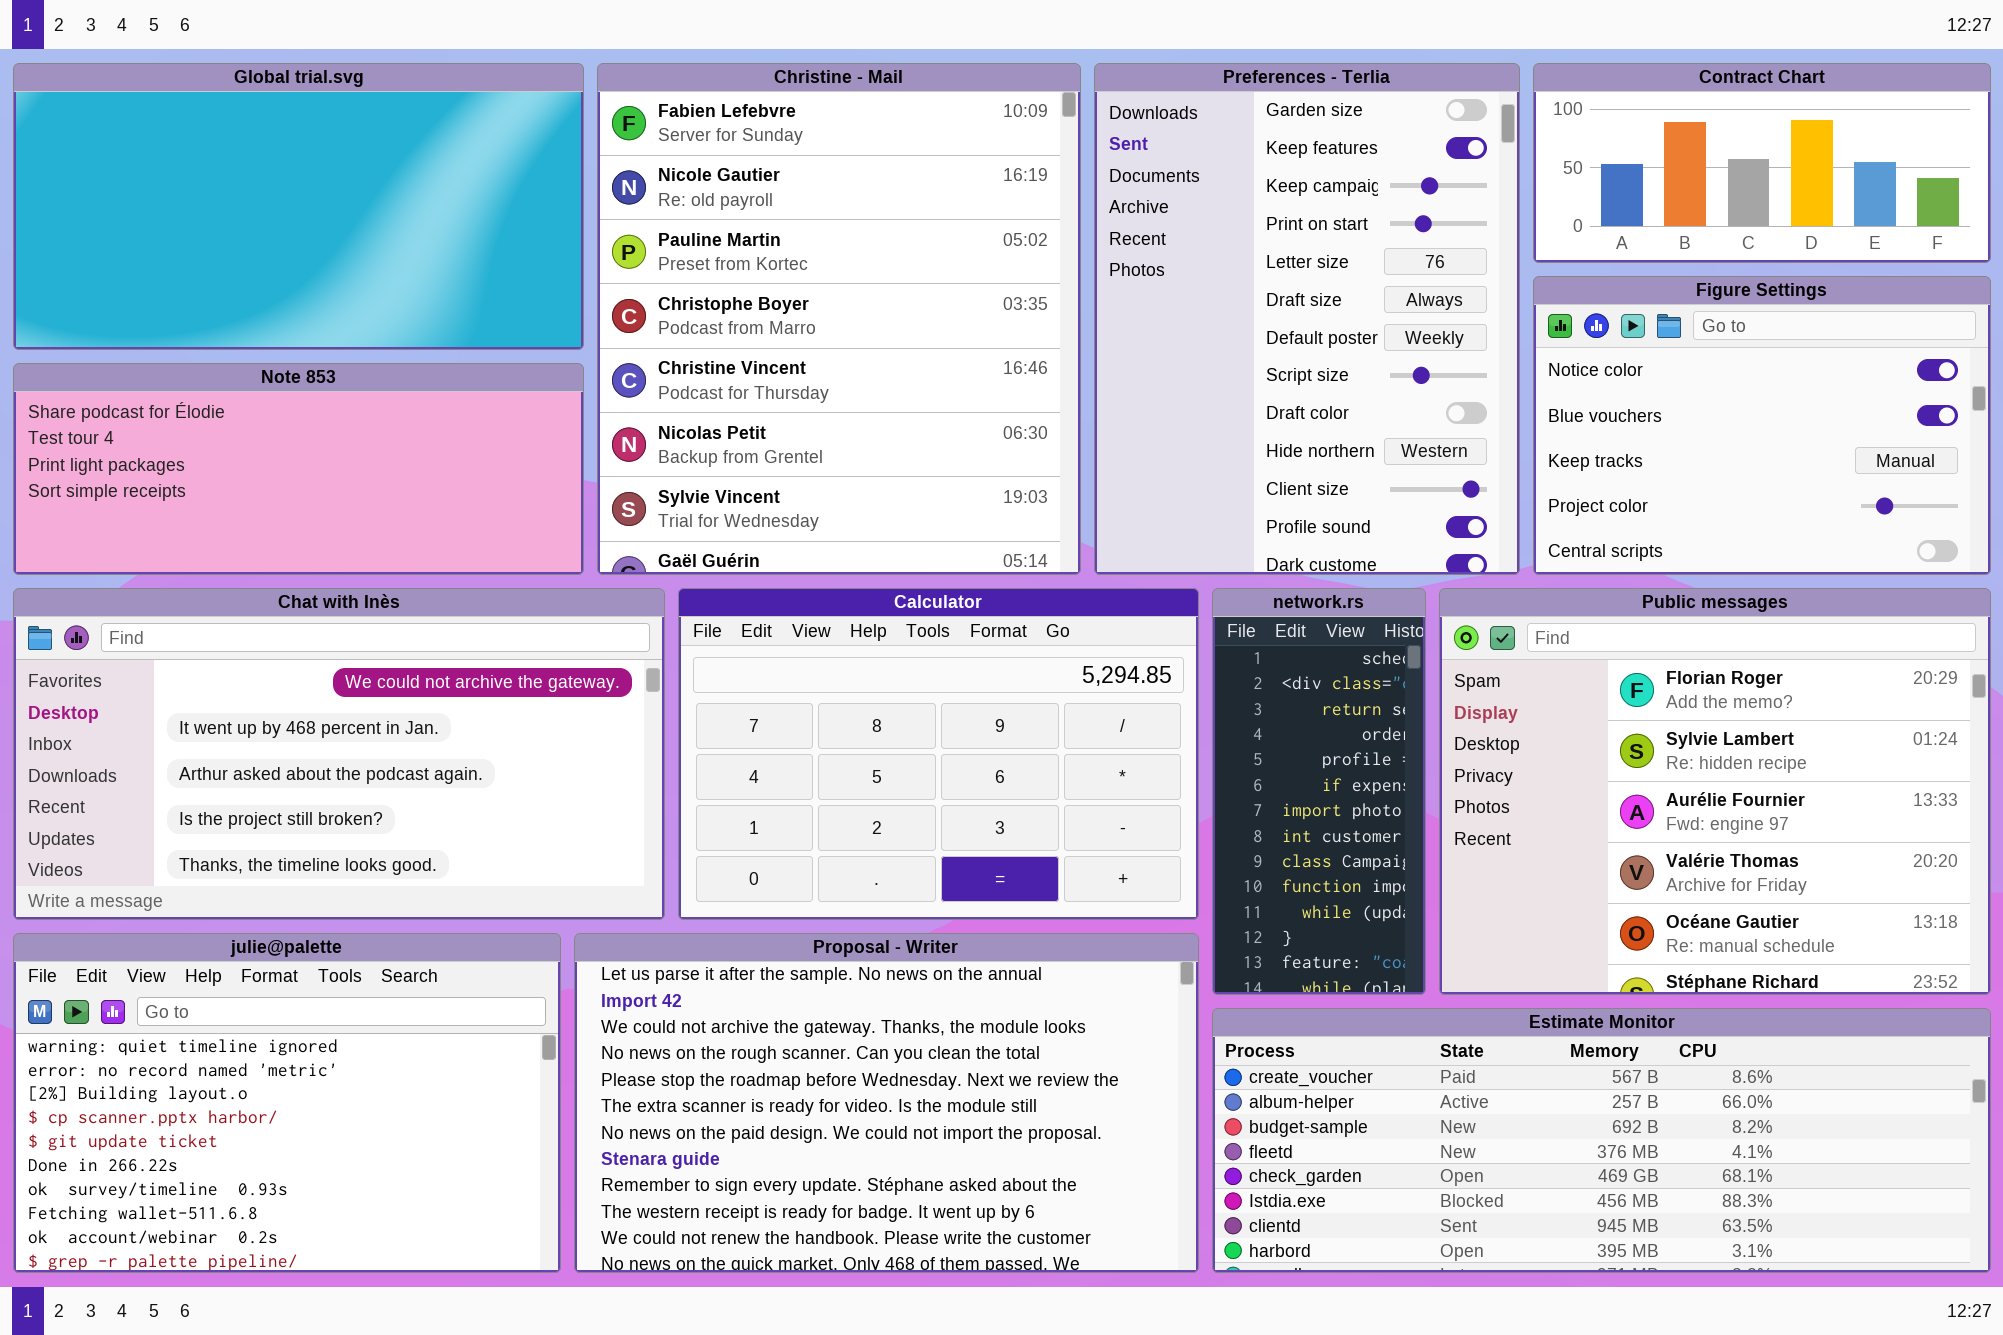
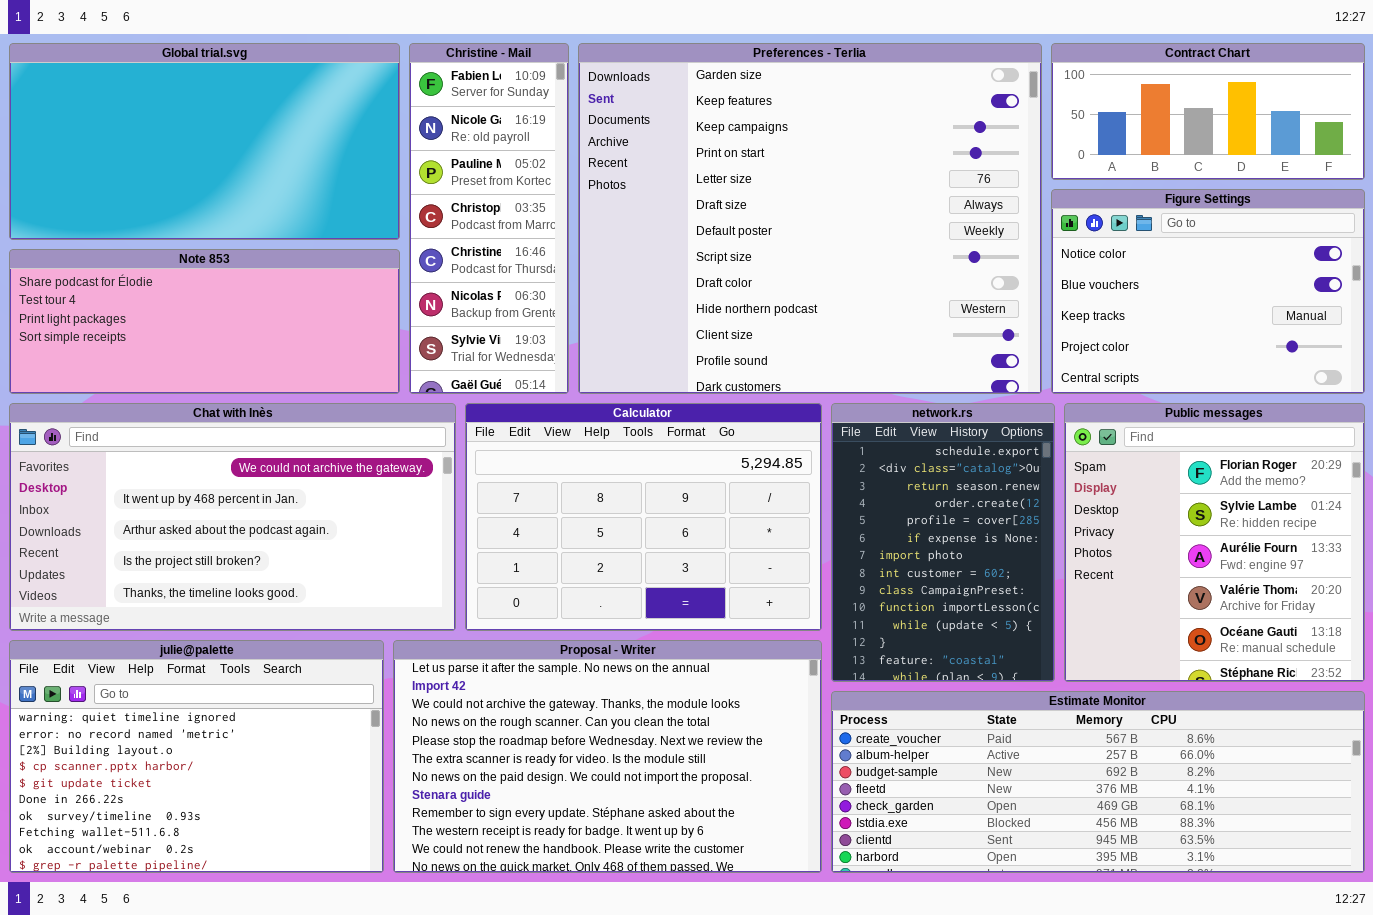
Christine - Mail: [597,63,1081,575] -> [409,43,569,394], resized
Preferences - Terlia: [1094,63,1520,575] -> [578,43,1042,394], resized
network.rs: [1212,588,1426,995] -> [831,403,1055,682], resized
Public messages: [1439,588,1991,995] -> [1064,403,1365,682], resized

